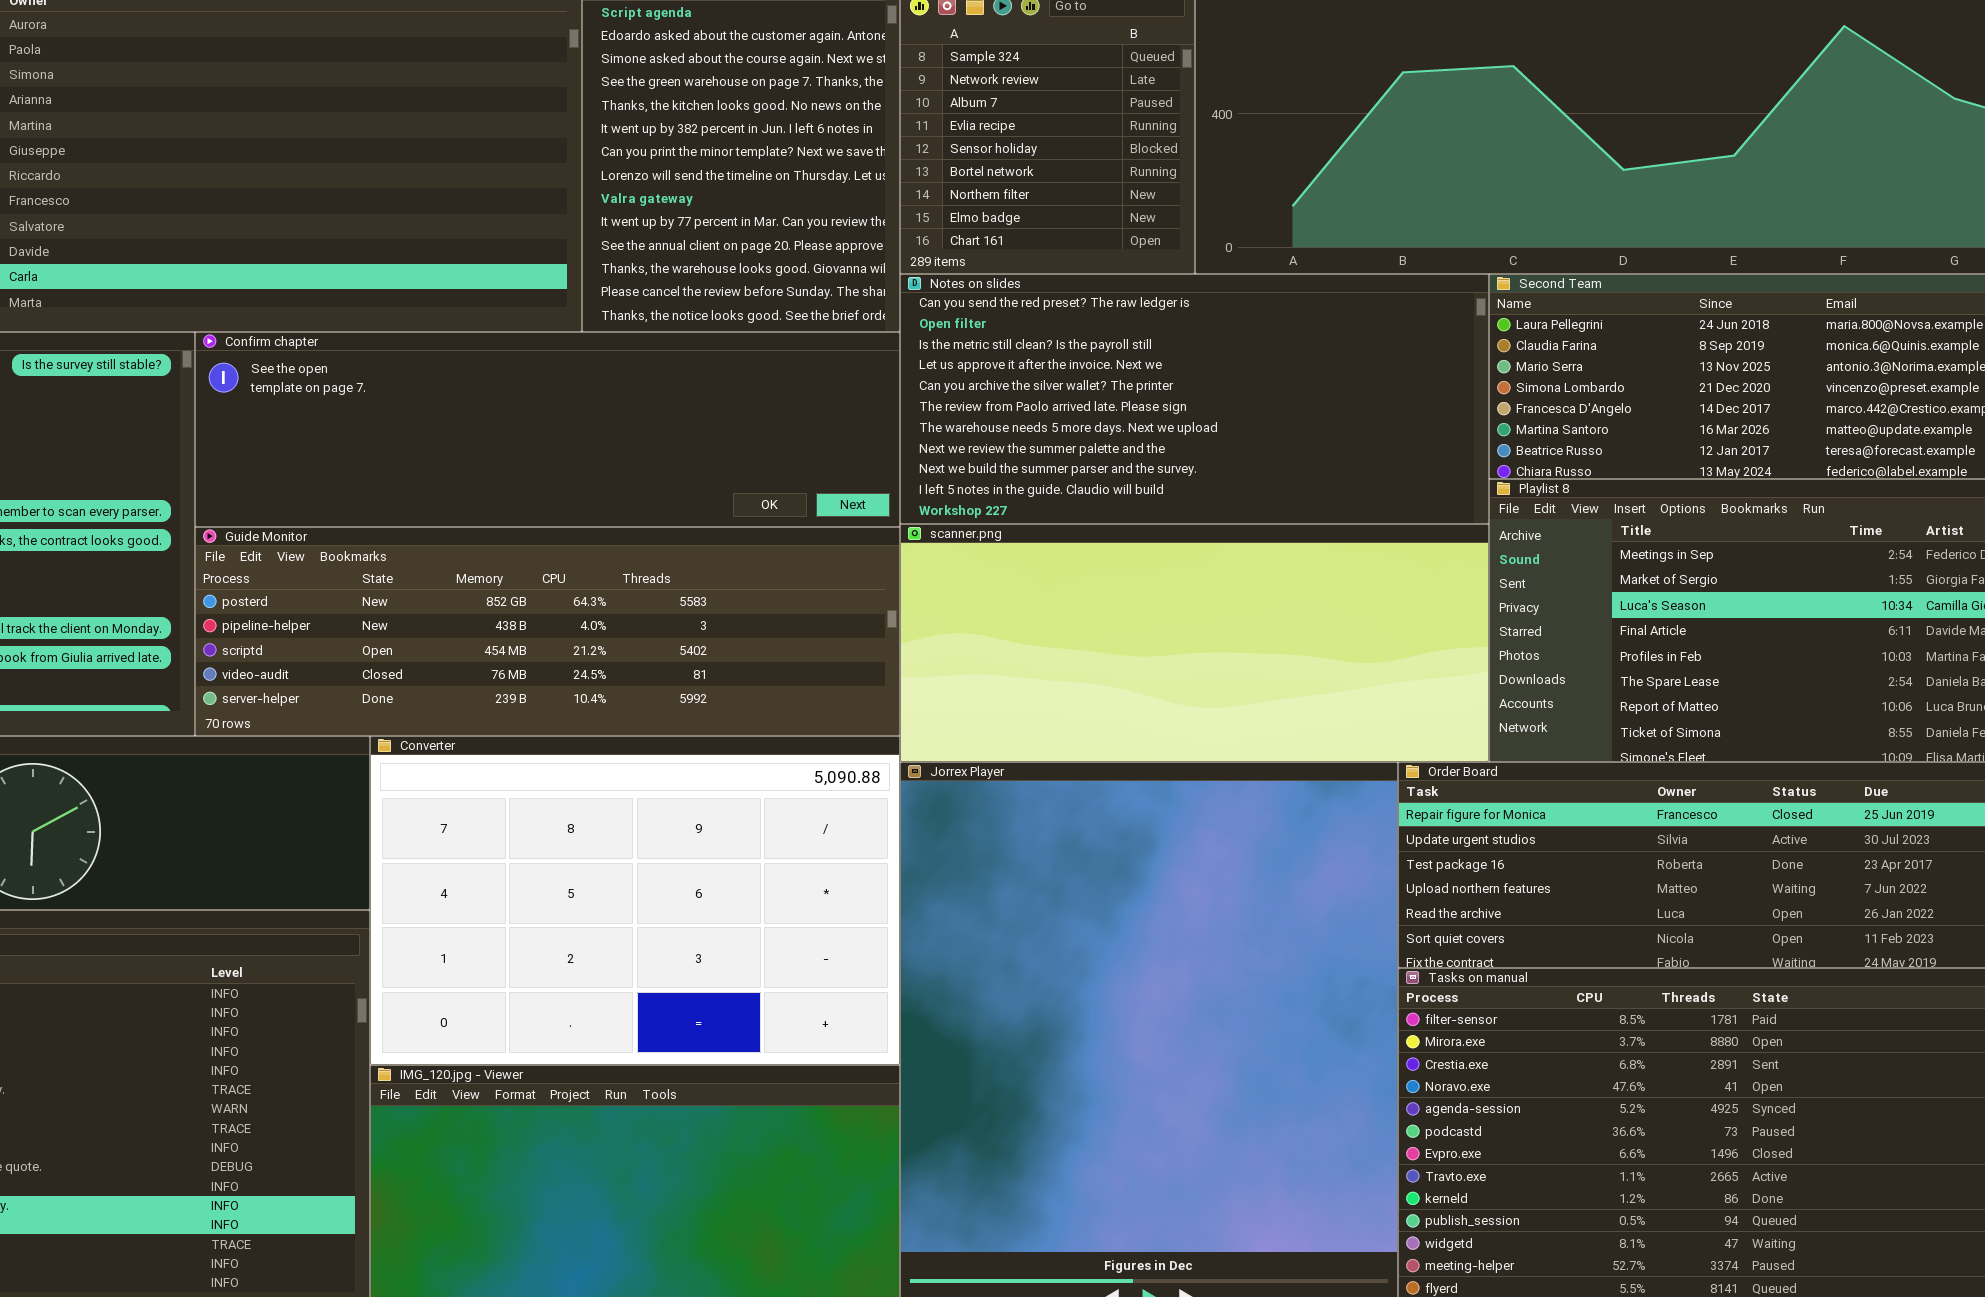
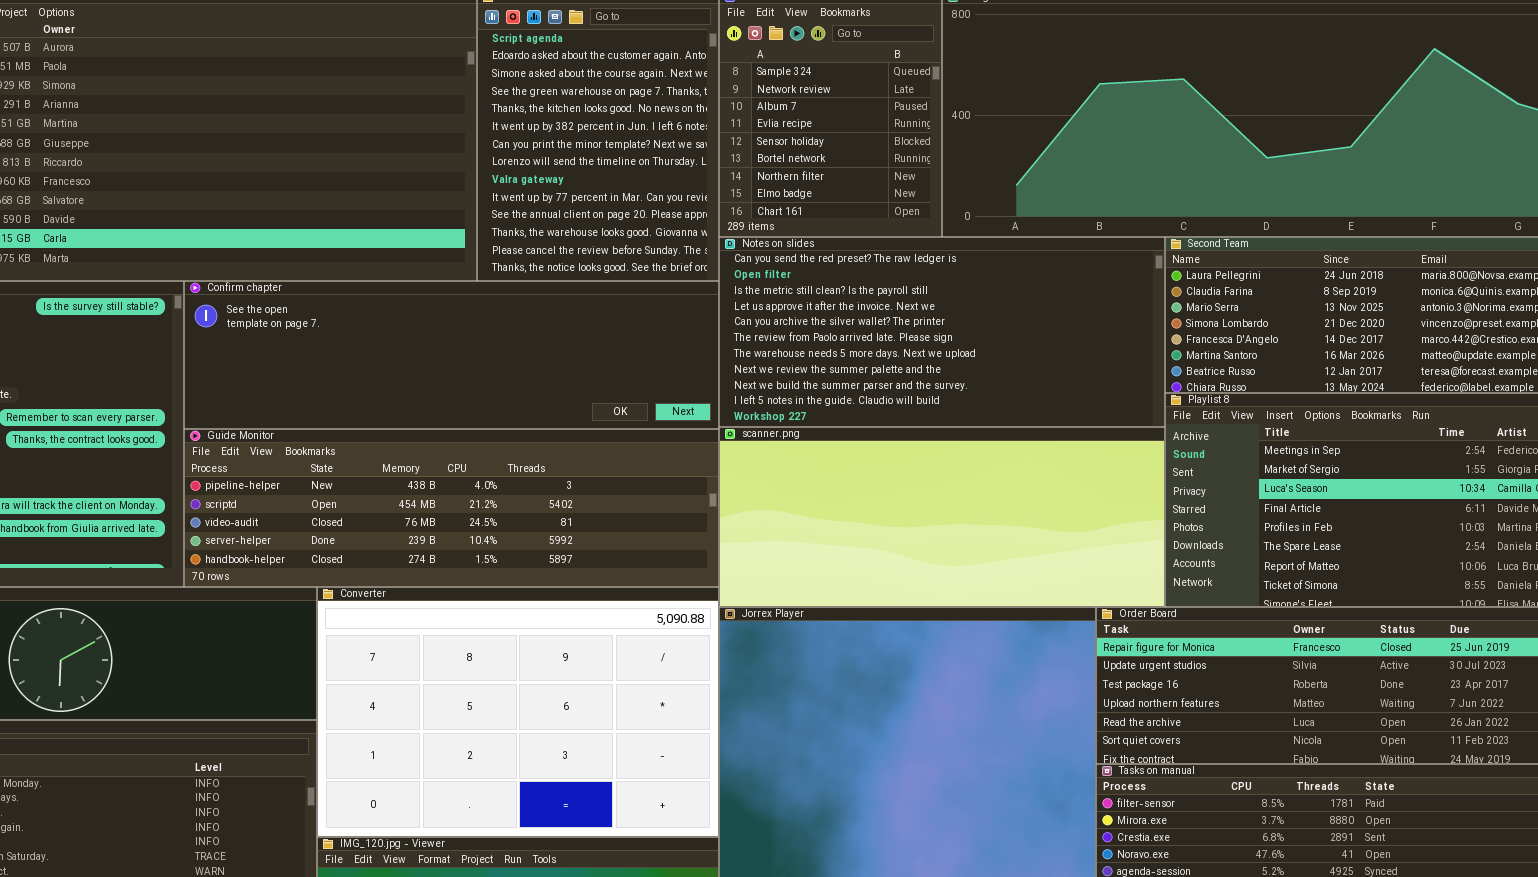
Guide Monitor: [195,527,900,736] -> [184,429,719,587], scrolled down 1 row

